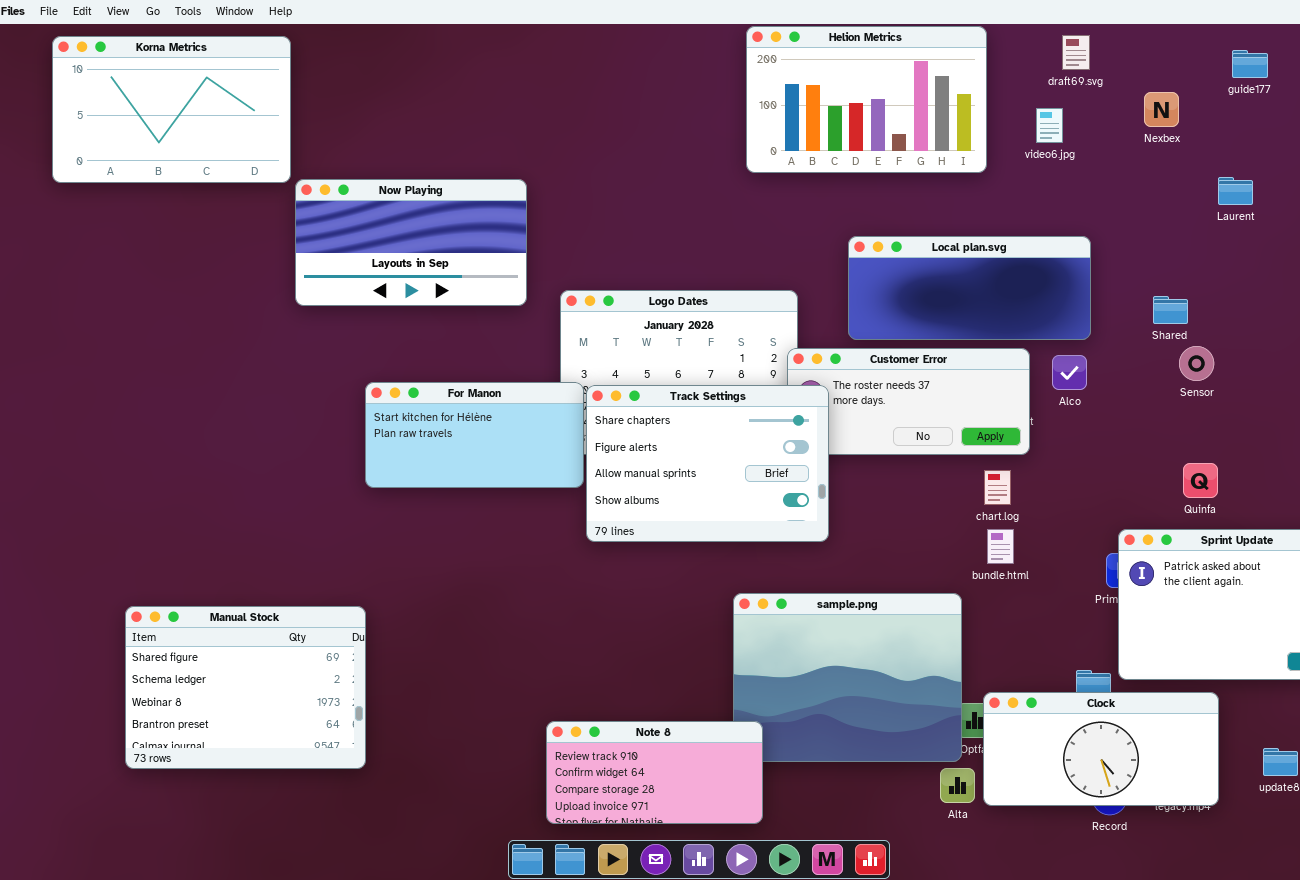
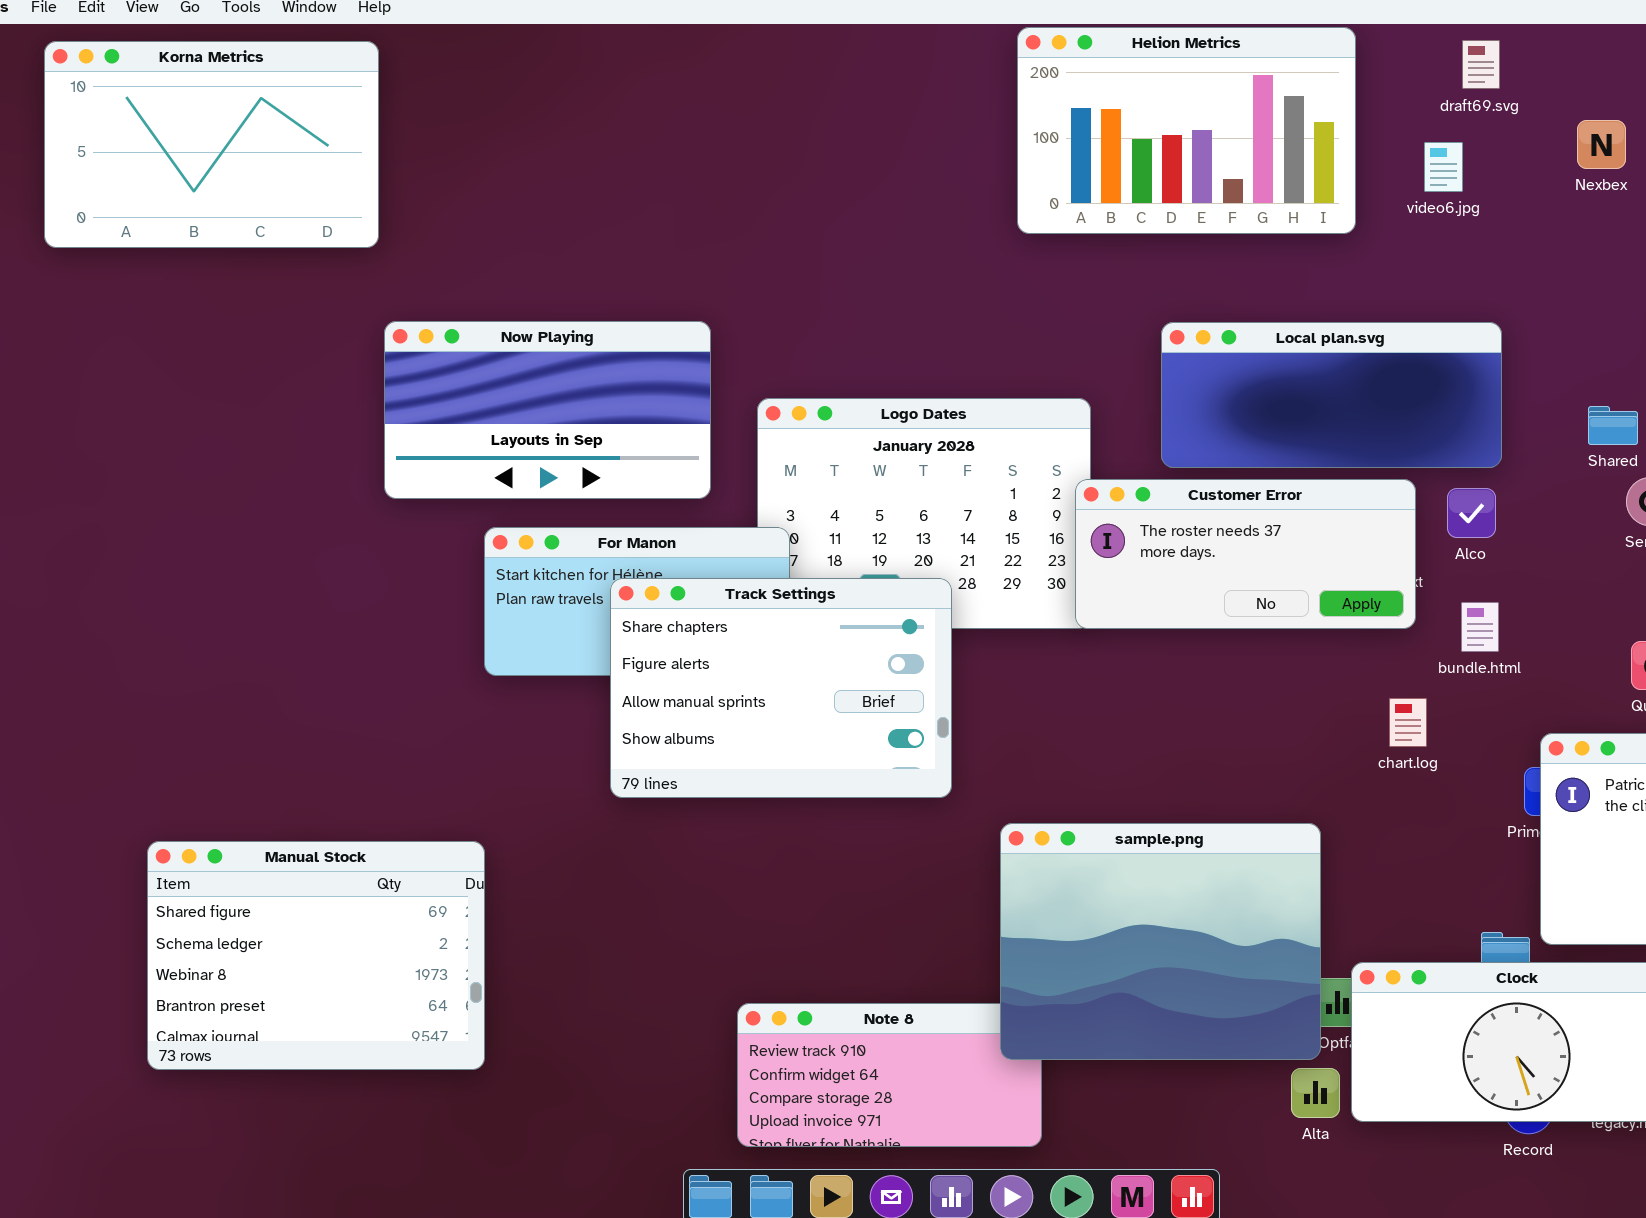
Now Playing: [295,179,527,306] -> [384,321,711,499], moved
Track Settings: [586,385,829,542] -> [610,578,952,798], moved
chart.log: [984,470,1011,505] -> [1389,698,1427,747], moved
bundle.html: [987,529,1014,564] -> [1461,602,1499,652], moved
sample.png: [733,593,962,762] -> [1000,823,1321,1060], raised

